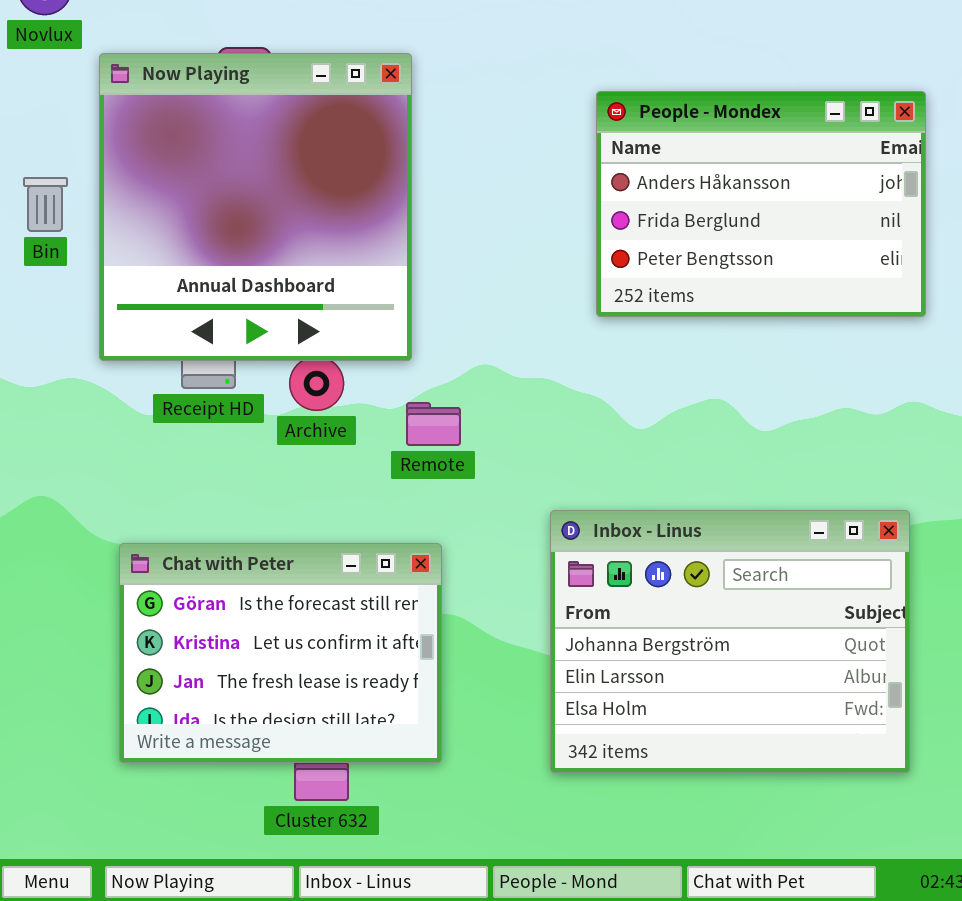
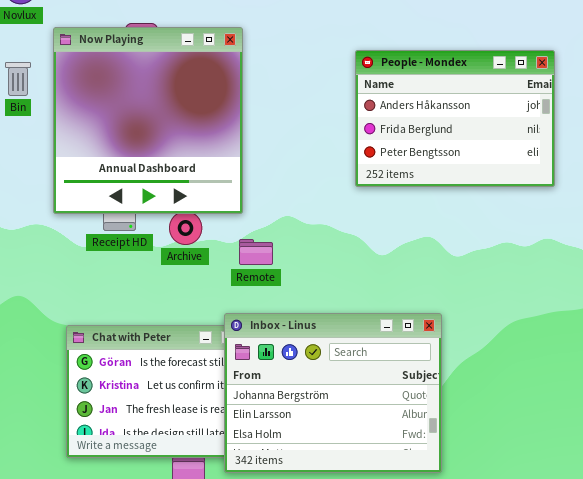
Bin: [23,177,68,232] -> [5,62,31,96], moved
Inbox - Linus: [550,510,910,773] -> [224,313,442,473], moved

